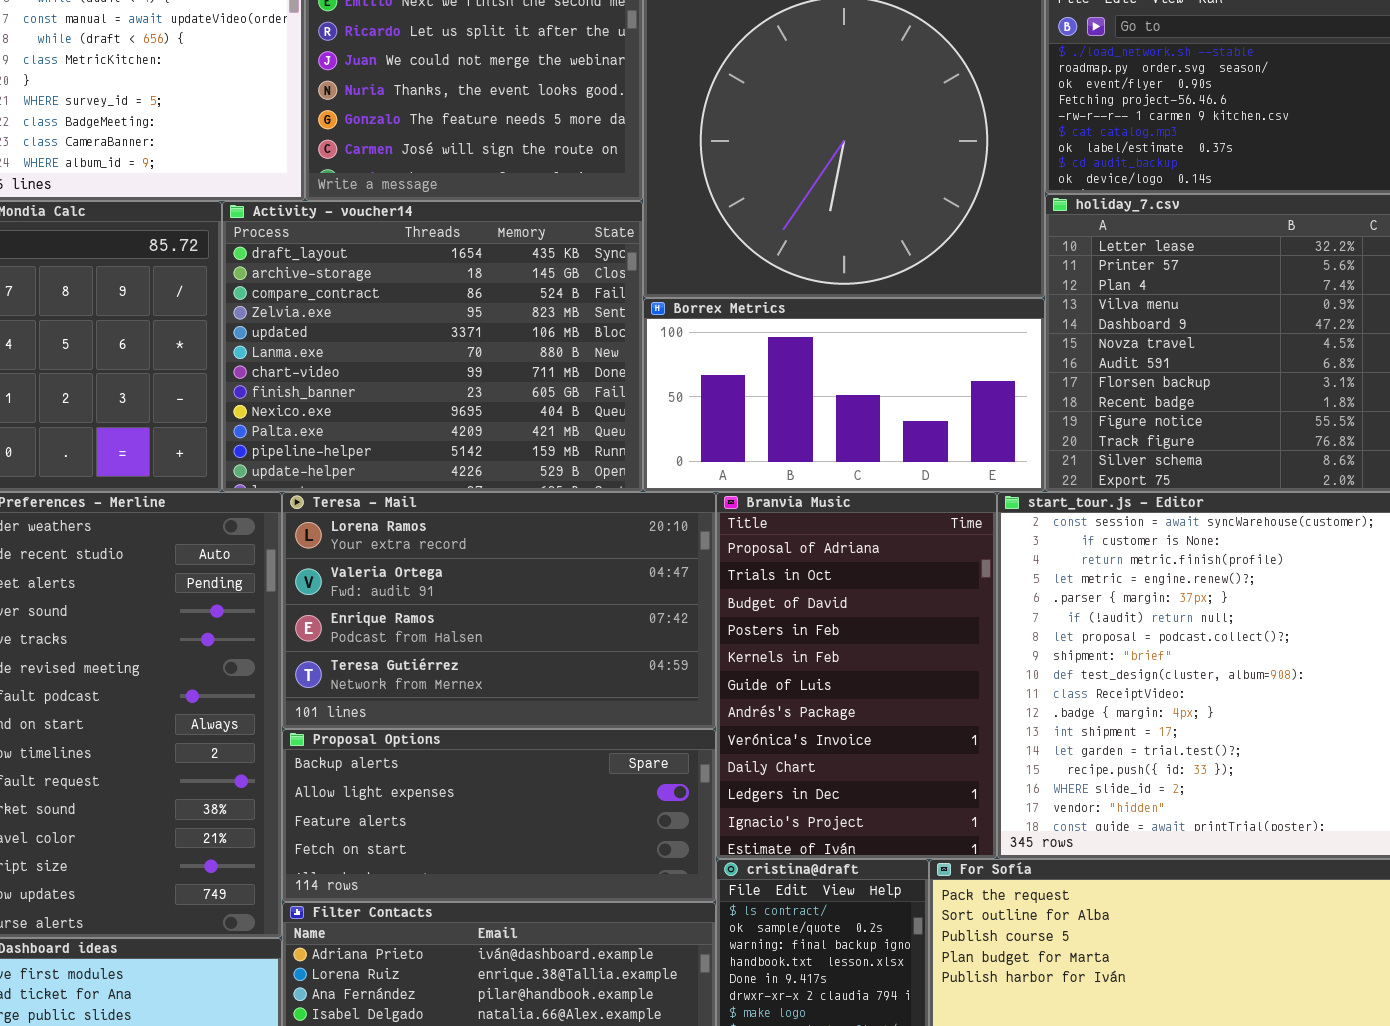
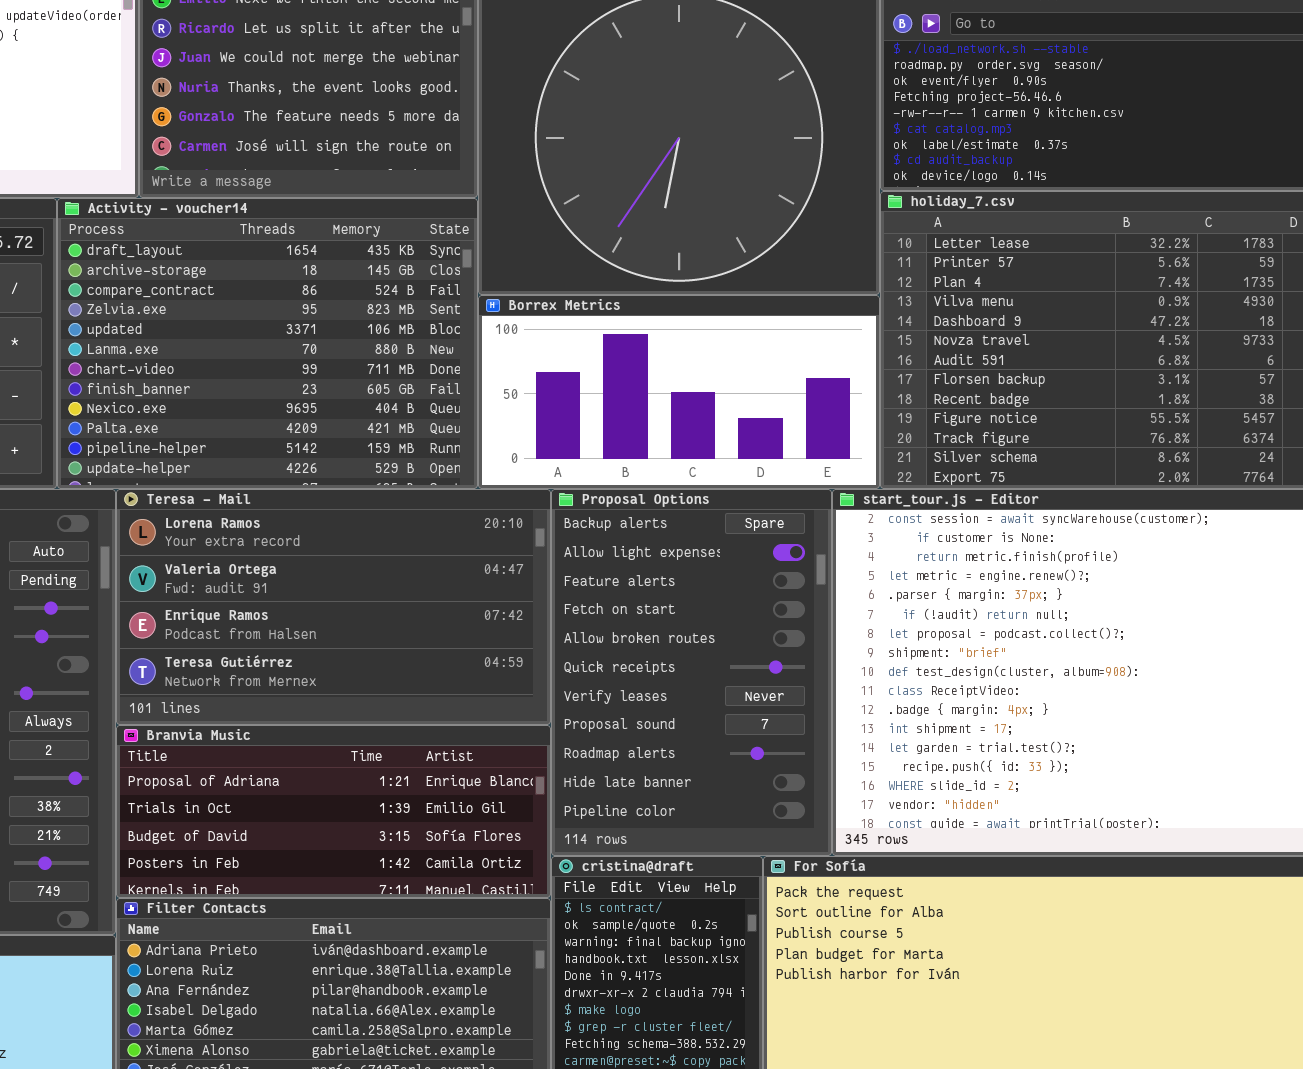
Branvia Music: [716,492,997,859] -> [116,725,551,898], moved, resized
Proposal Options: [282,729,716,902] -> [551,489,832,856], moved, resized

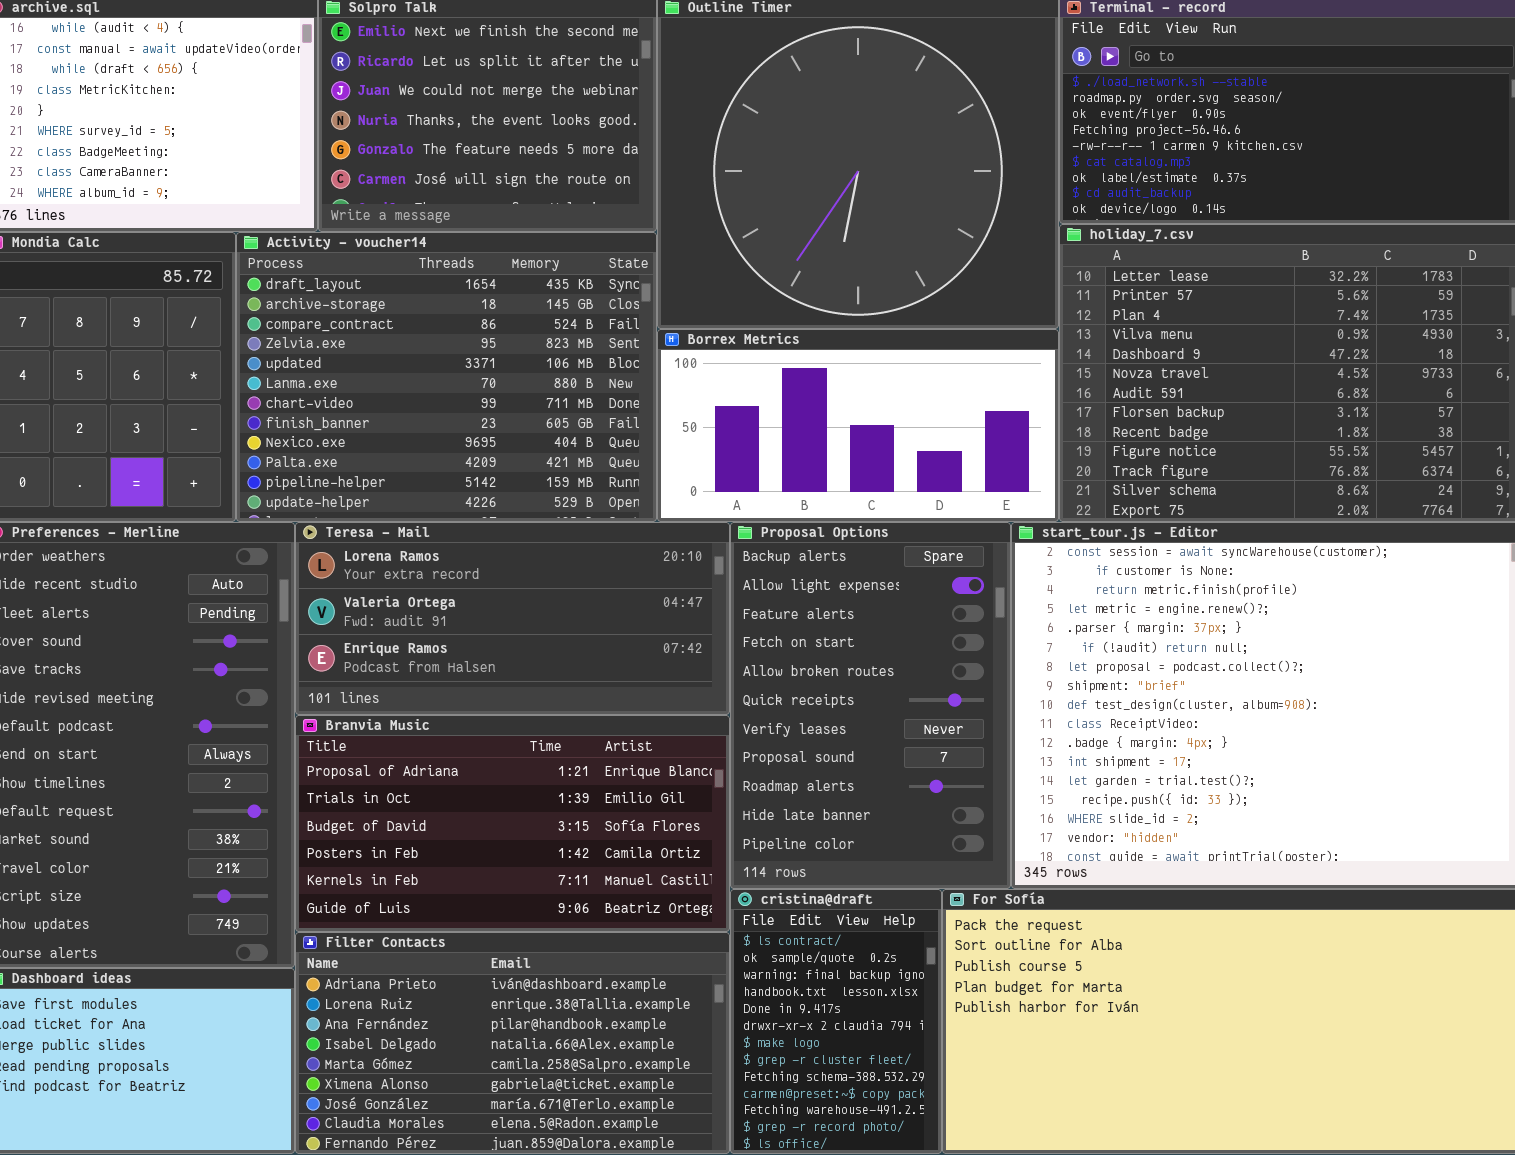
Teresa - Mail: [116,489,551,725] -> [295,522,730,715], resized
Branvia Music: [116,725,551,898] -> [295,715,730,932], resized

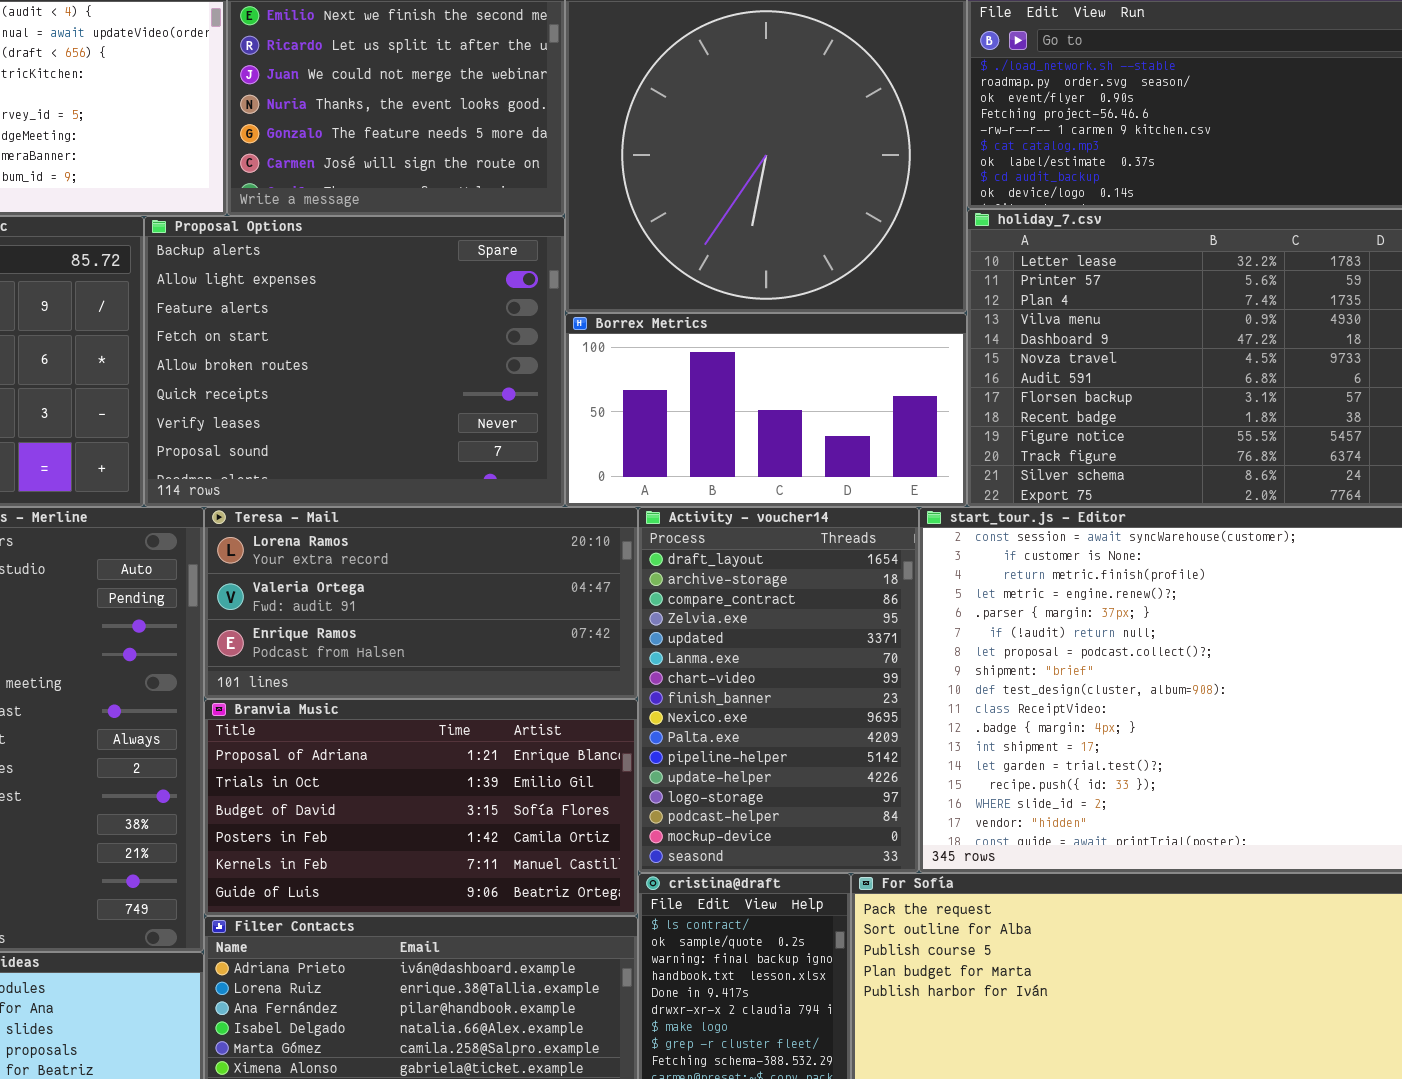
Activity - voucher14: [236,232,657,522] -> [638,507,919,873], moved, resized
Proposal Options: [730,522,1011,889] -> [144,216,565,507], moved, resized

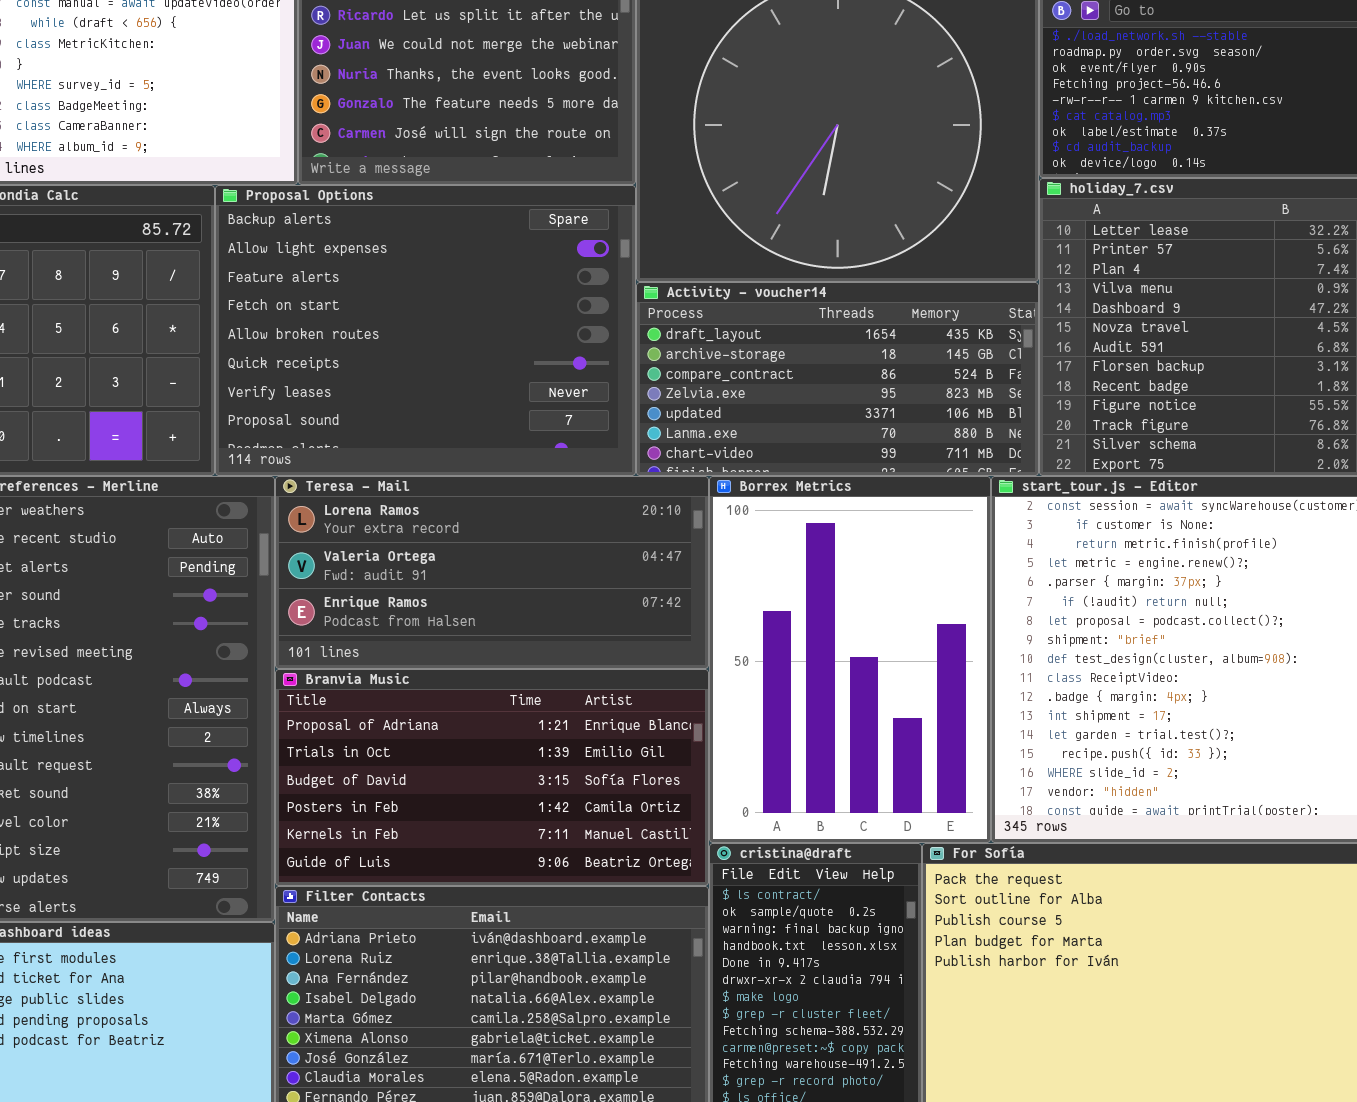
Borrex Metrics: [565,313,967,507] -> [709,476,991,843], moved, resized
Activity - voucher14: [638,507,919,873] -> [636,282,1039,476], moved, resized

